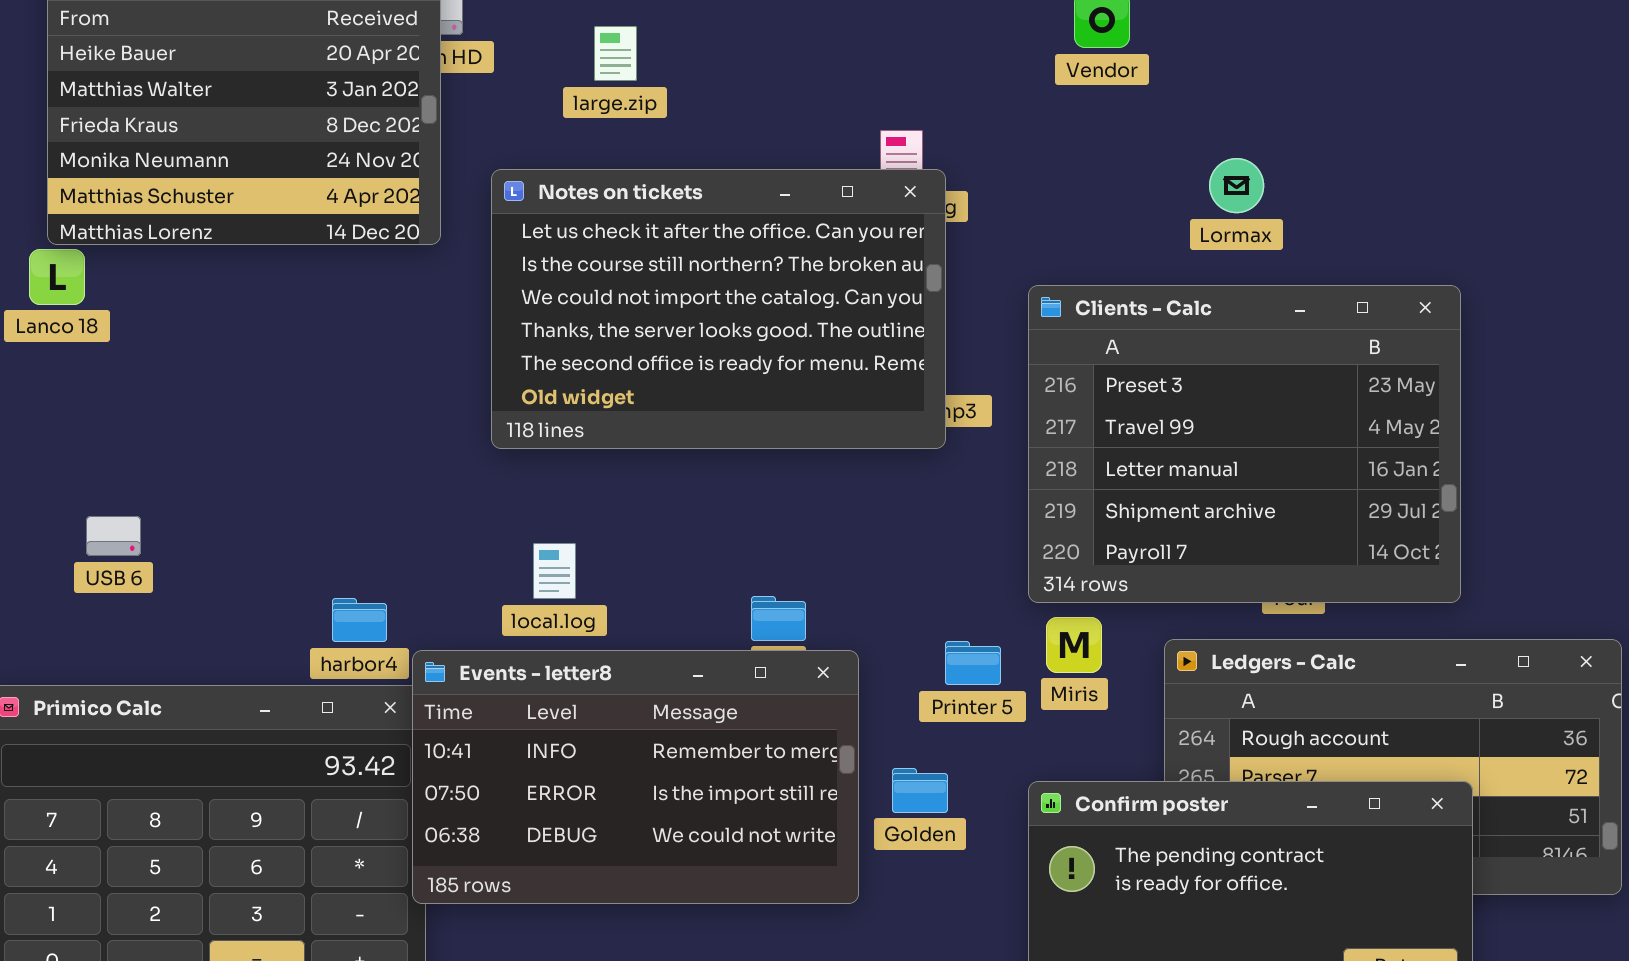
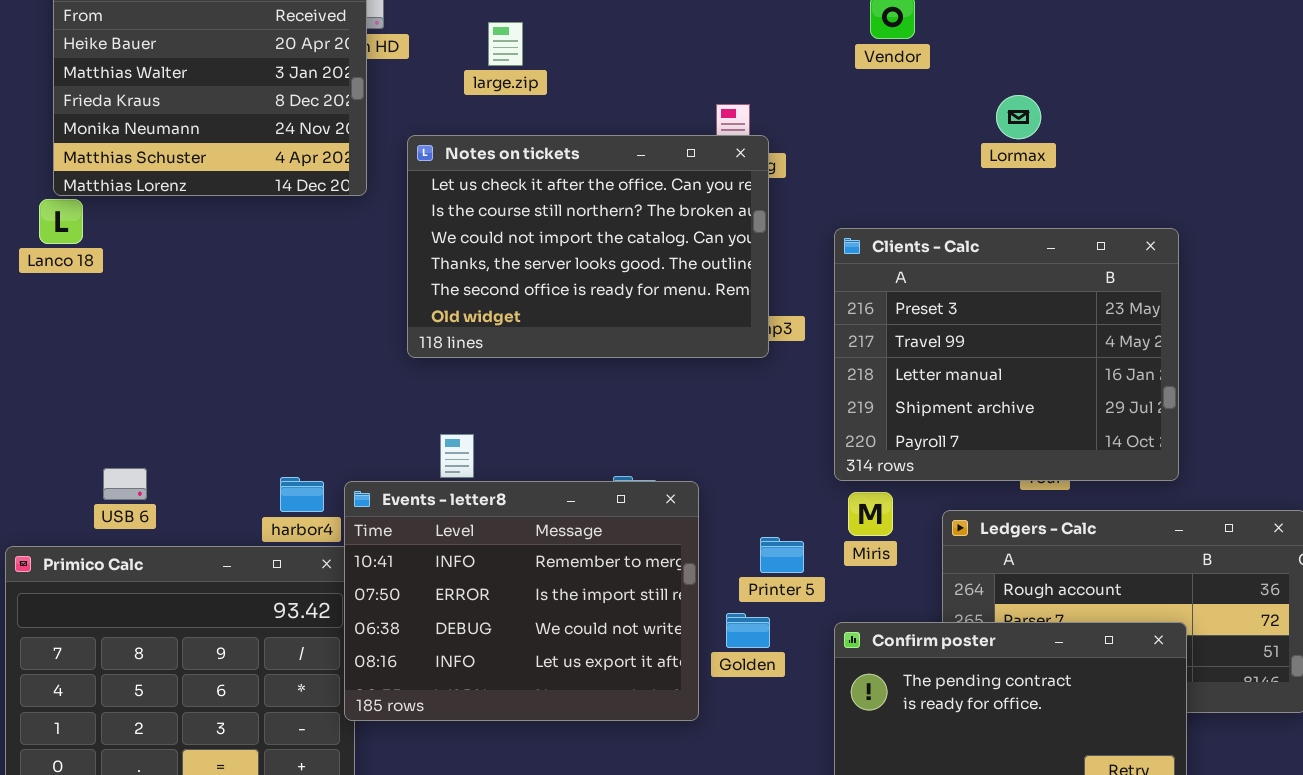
Lormax: [1209,158,1264,213] -> [996,95,1041,139], moved
USB 6: [86,516,141,556] -> [103,468,147,500], moved
Printer 5: [945,641,1001,685] -> [760,537,804,573], moved
Events - letter8: [412,650,859,904] -> [344,481,699,721], resized

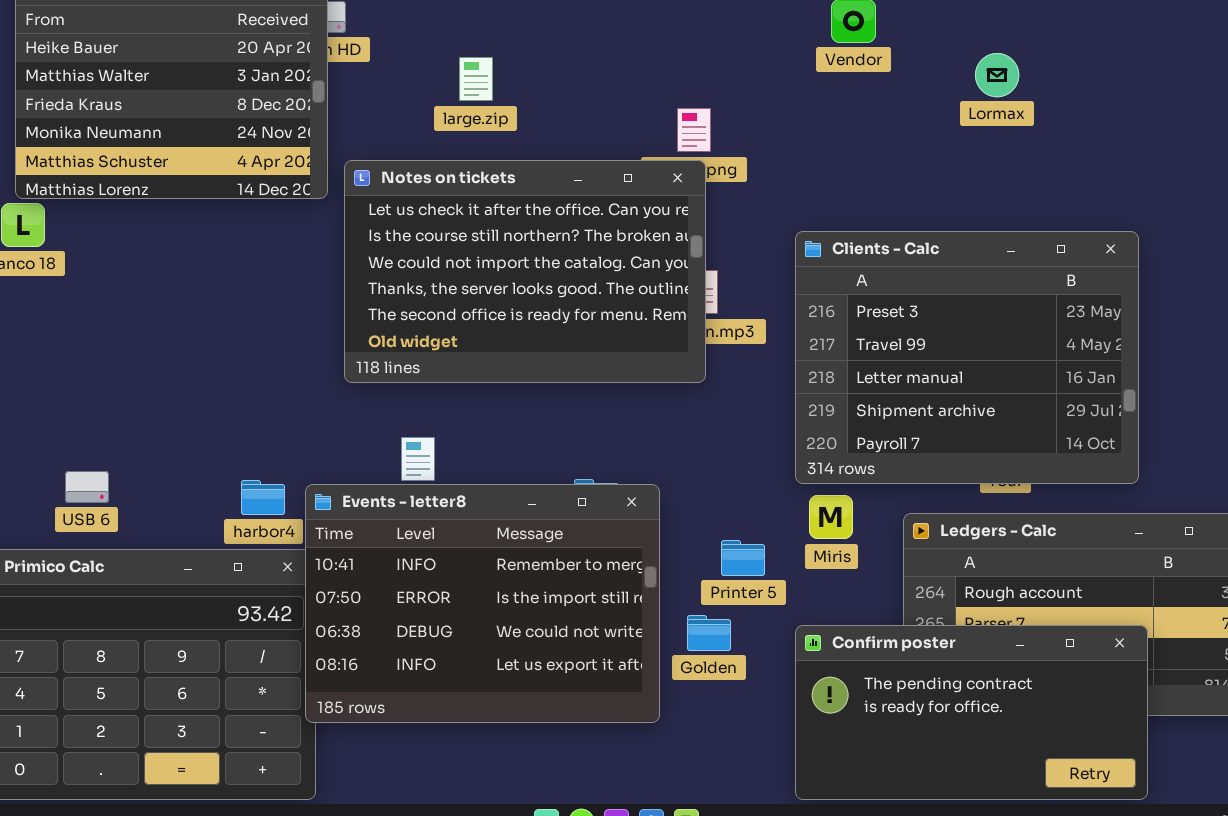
large.zip: [488,22,523,66] -> [459,57,493,101], moved
Lormax: [996,95,1041,139] -> [975,53,1019,97], moved
Notes on tickets: [407,135,769,358] -> [344,160,706,383], moved

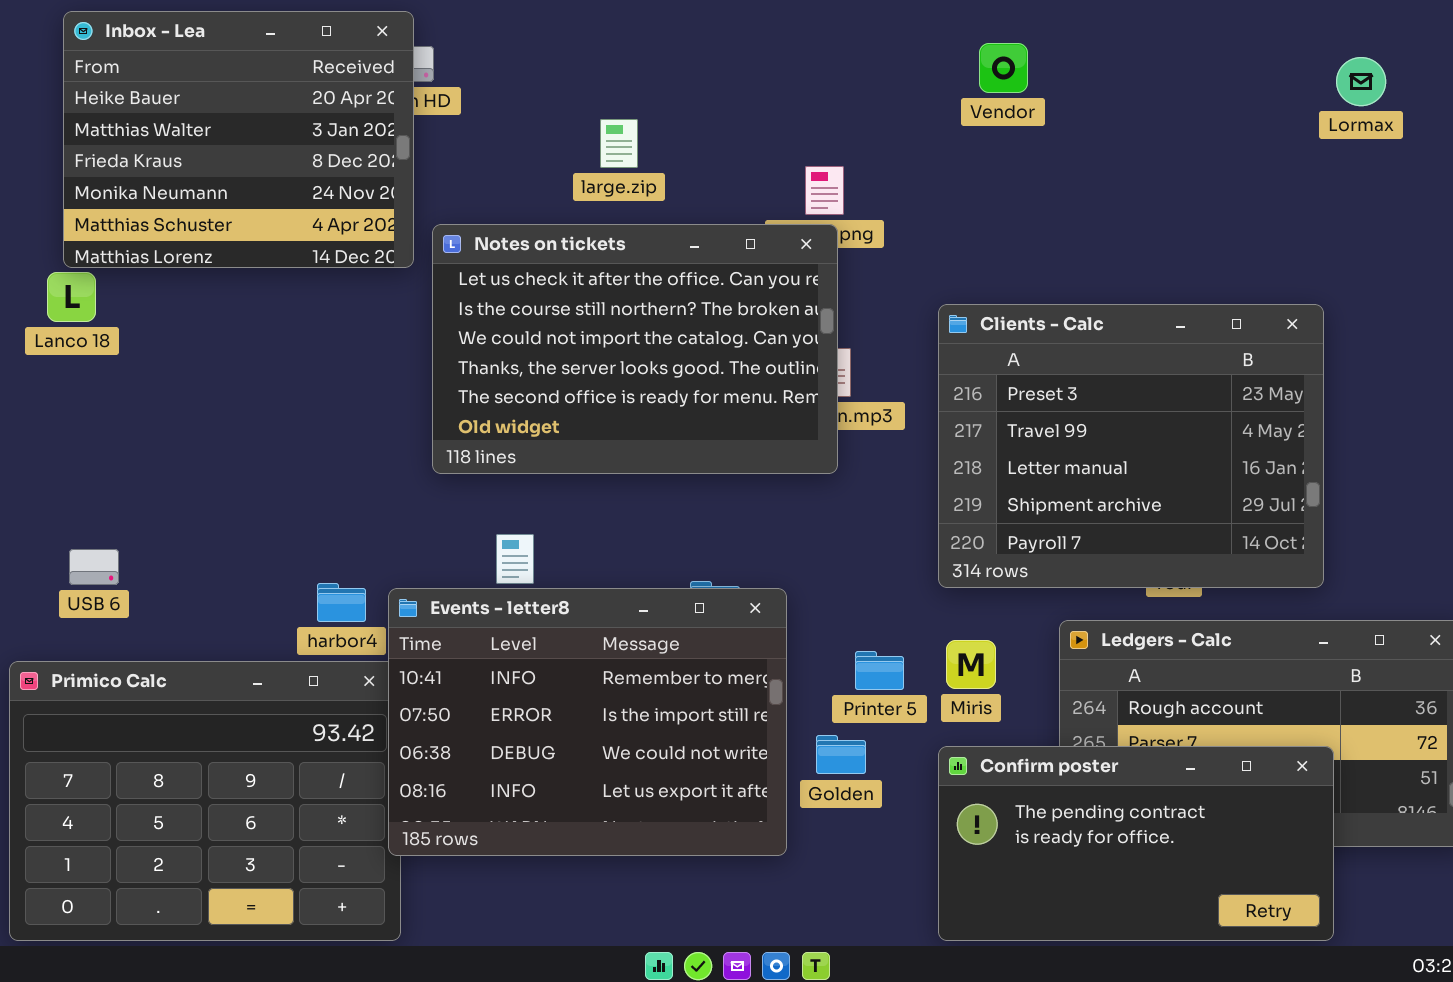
Lormax: [975,53,1019,97] -> [1336,57,1386,106], moved
large.zip: [459,57,493,101] -> [600,119,638,168], moved
USB 6: [65,471,109,503] -> [69,549,119,585], moved
Miris: [809,495,853,539] -> [946,640,996,689], moved

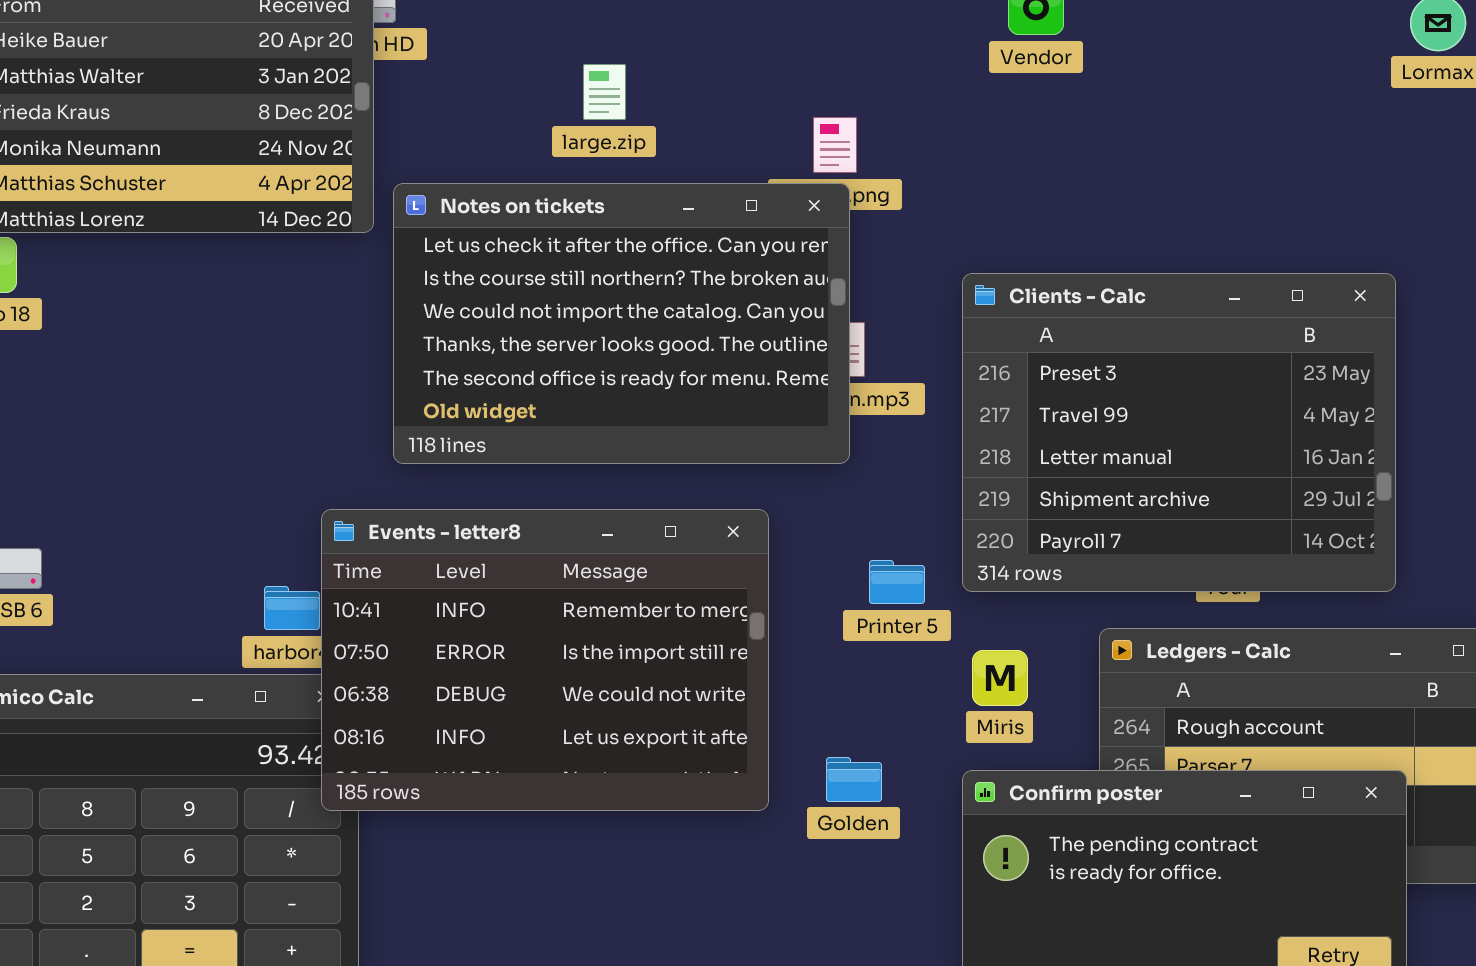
Events - letter8: [388,588,787,856] -> [321,509,769,811], moved
Printer 5: [855,651,904,690] -> [869,560,925,604], moved

